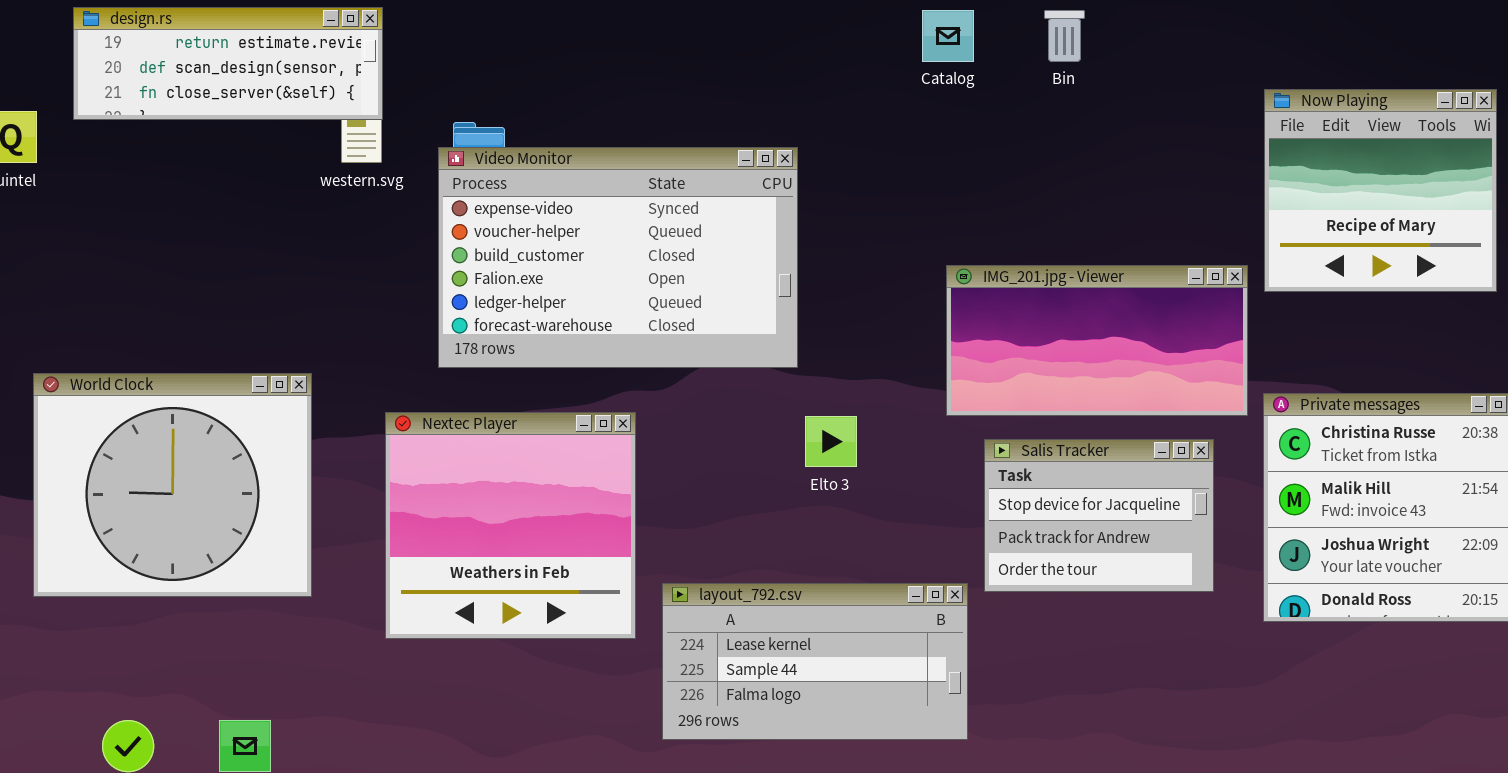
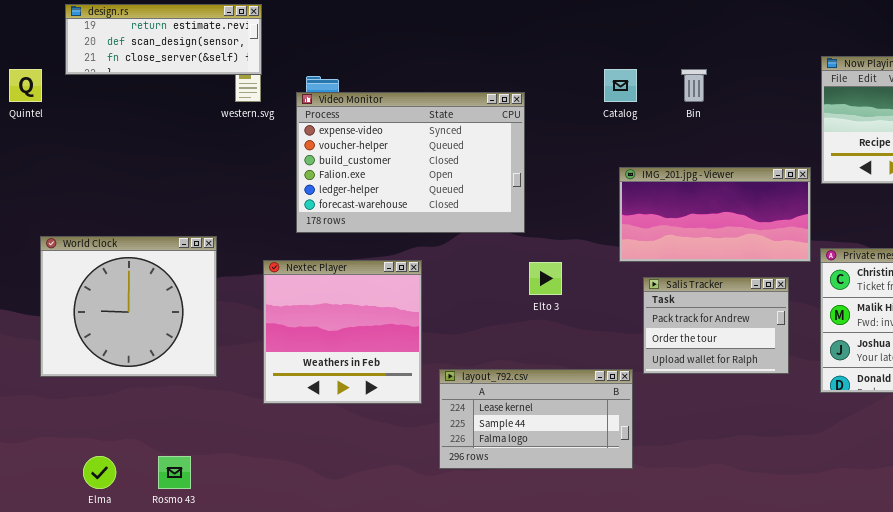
Catalog: [922,10,974,62] -> [604,69,637,102], moved
Bin: [1044,10,1085,62] -> [681,69,707,102], moved
Salis Tracker: [984,439,1214,592] -> [643,277,789,374], scrolled down 1 row

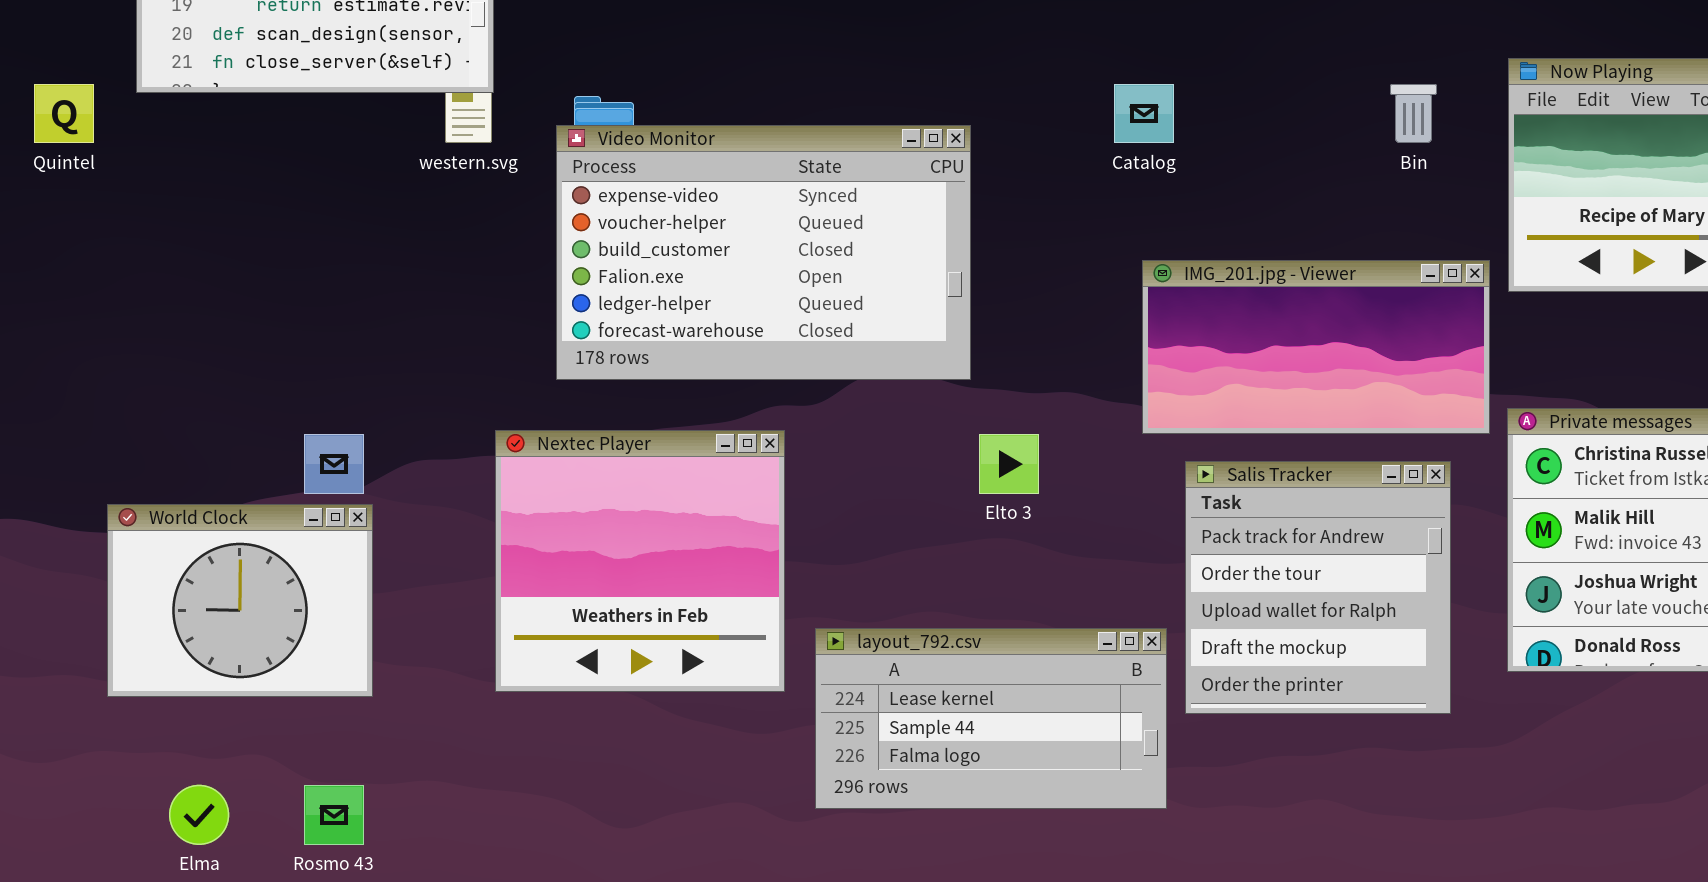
Bin: [681,69,707,102] -> [1390,84,1437,143], moved
World Clock: [40,236,217,377] -> [107,504,373,697], moved, resized
Salis Tracker: [643,277,789,374] -> [1185,461,1451,714], resized

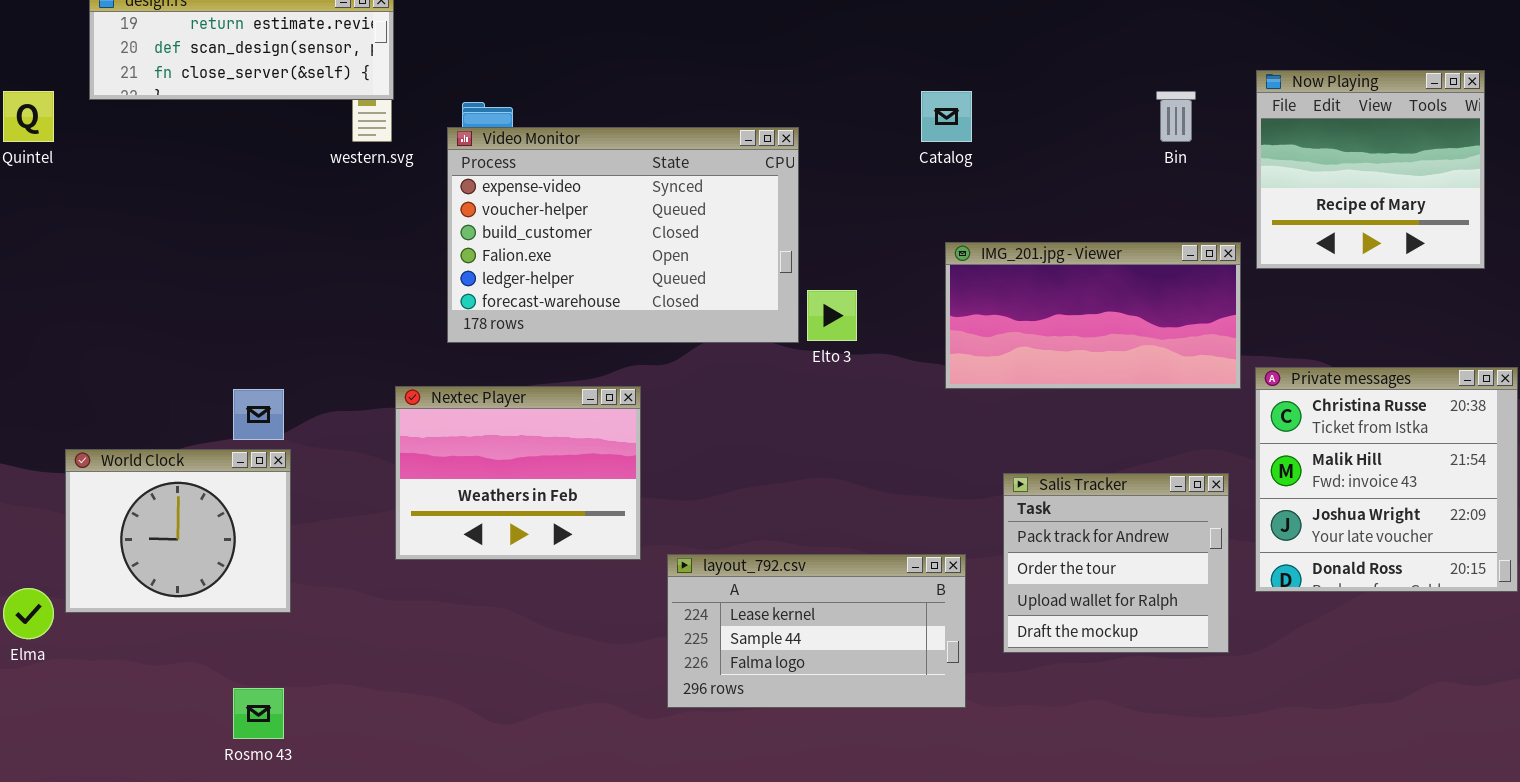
Nextec Player: [495,430,785,692] -> [395,386,641,560], resized
Elto 3: [979,434,1039,494] -> [807,290,857,341], moved
Salis Tracker: [1185,461,1451,714] -> [1003,473,1229,653], moved, resized
Elma: [169,785,229,845] -> [3,588,54,639], moved

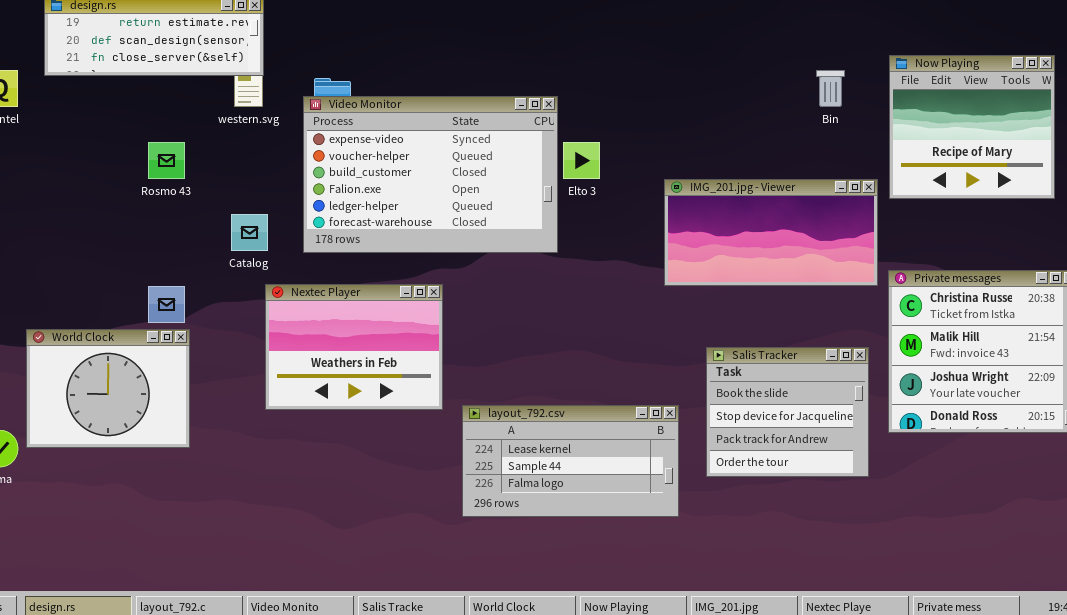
Catalog: [921,91,972,142] -> [231,214,268,251], moved
Elto 3: [807,290,857,341] -> [563,142,600,179], moved
Salis Tracker: [1003,473,1229,653] -> [706,347,869,477], scrolled up 2 rows
Rosmo 43: [233,688,284,739] -> [148,142,185,179], moved

